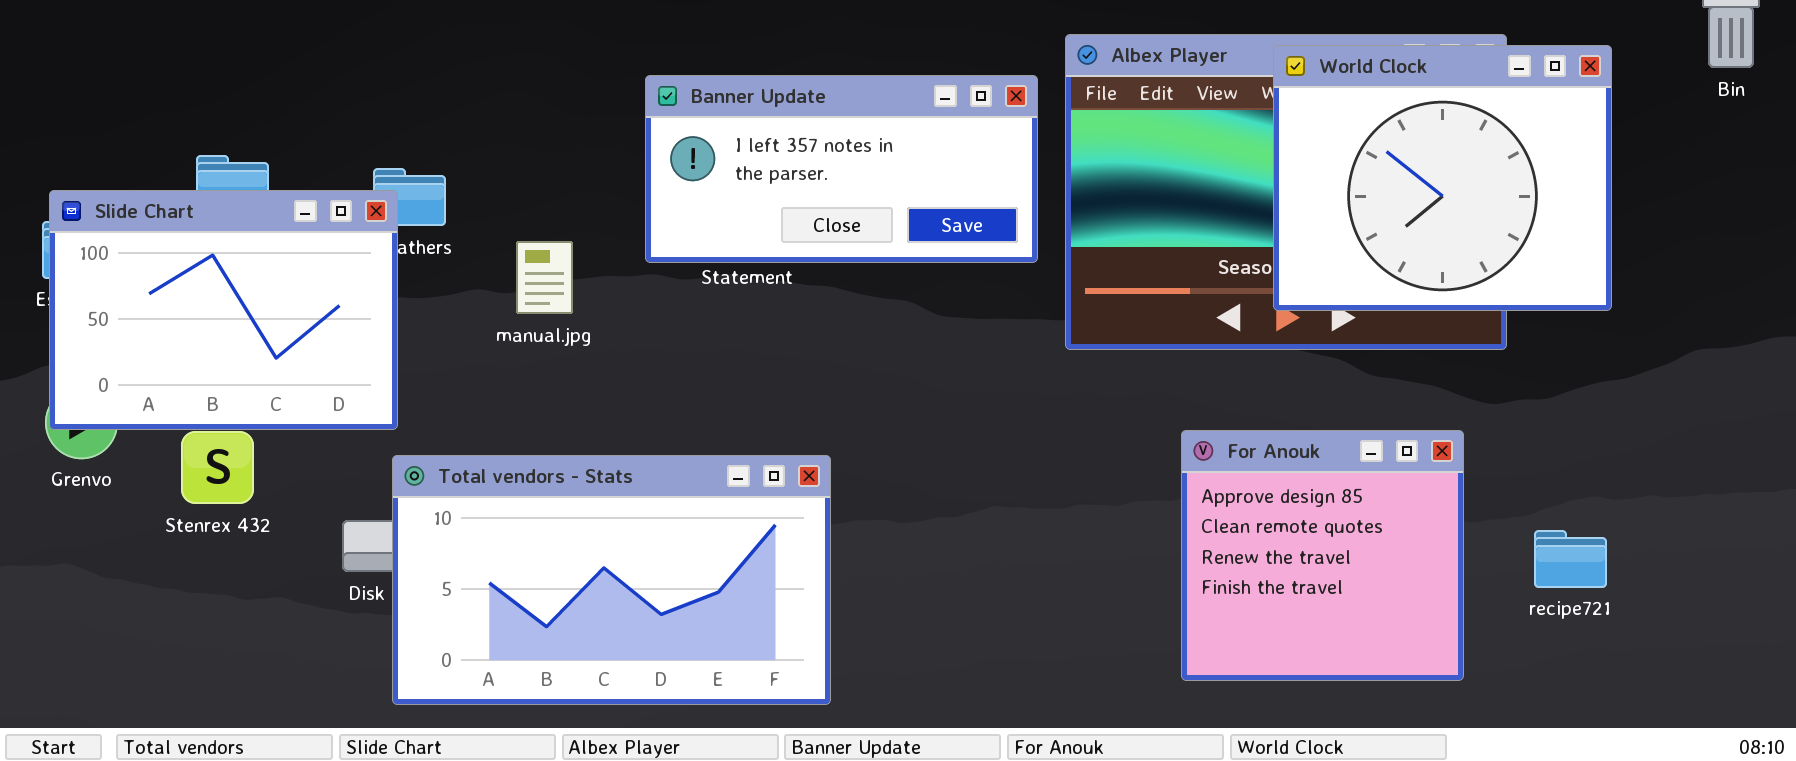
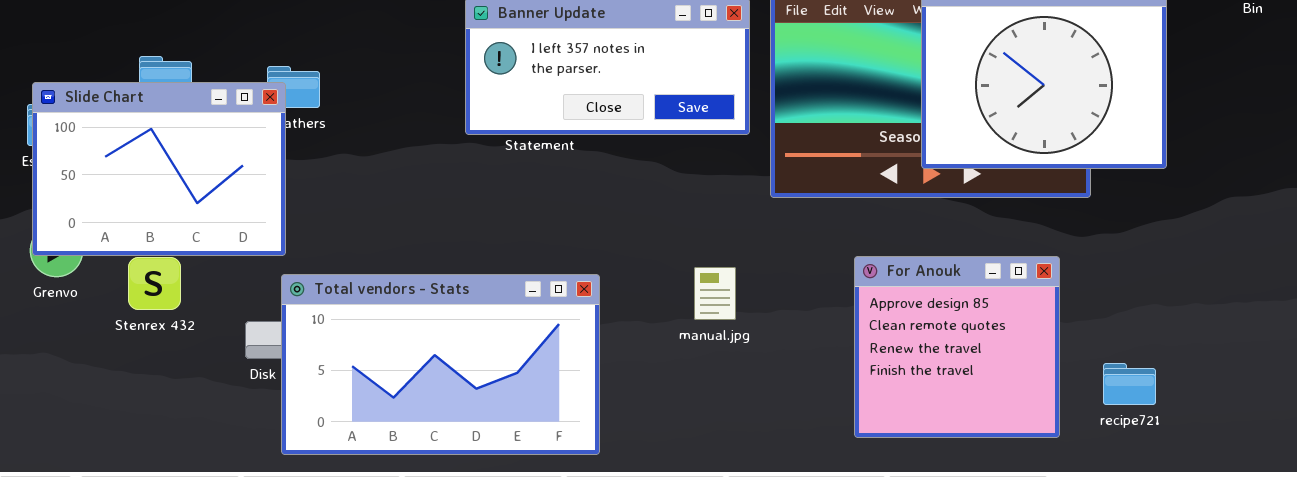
manual.jpg: [516,241,573,314] -> [694,267,736,320], moved
recipe721: [1534,530,1607,588] -> [1103,363,1156,405], moved

